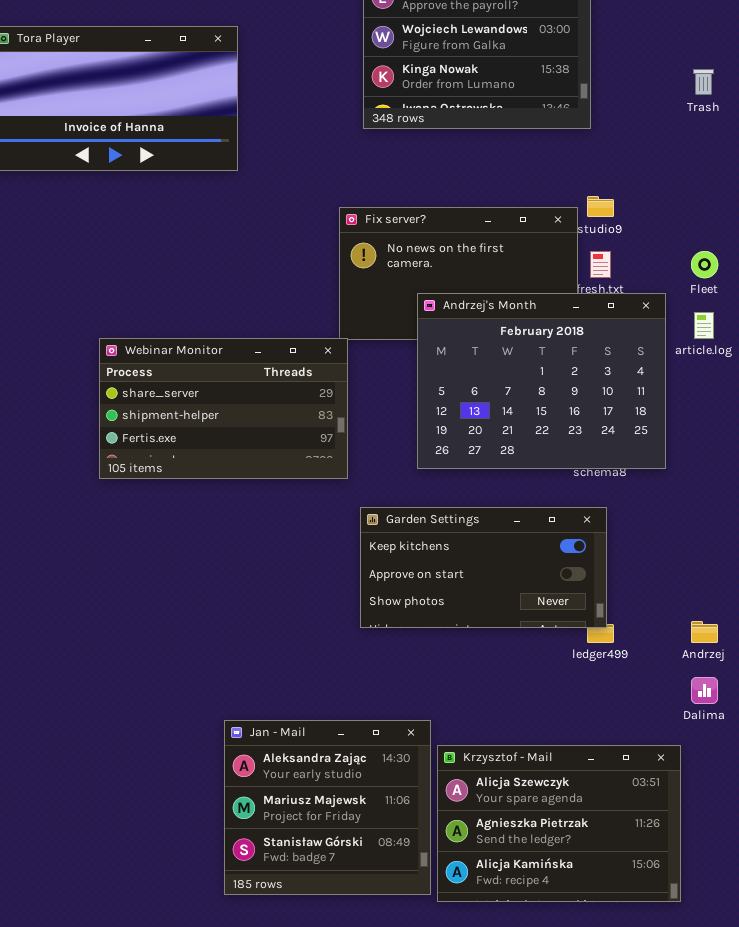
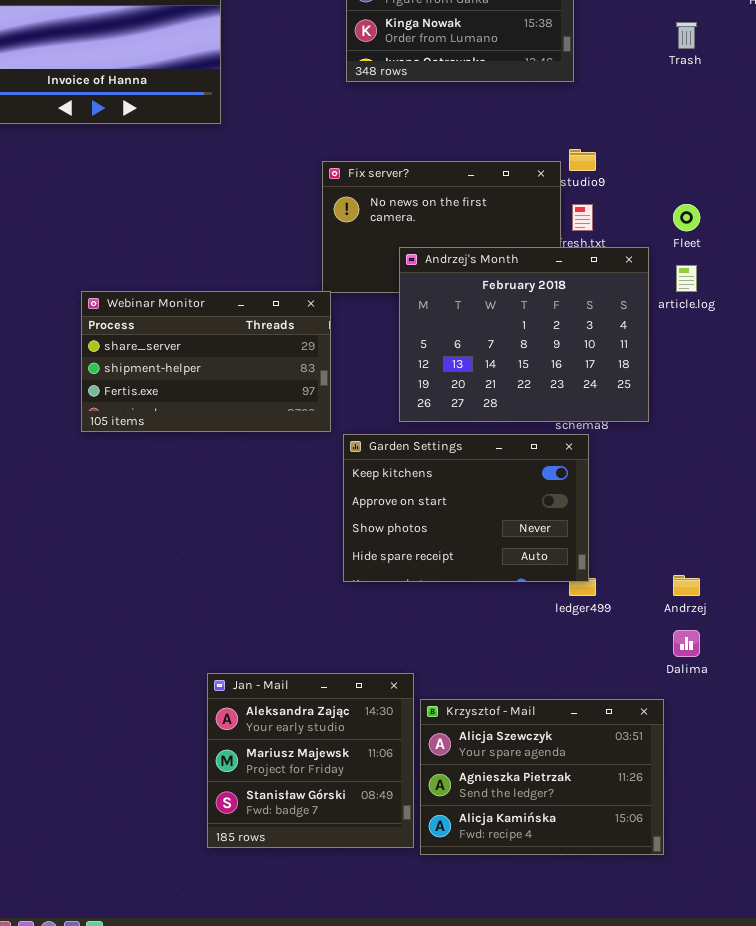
Garden Settings: [360,507,607,628] -> [343,434,589,582], resized

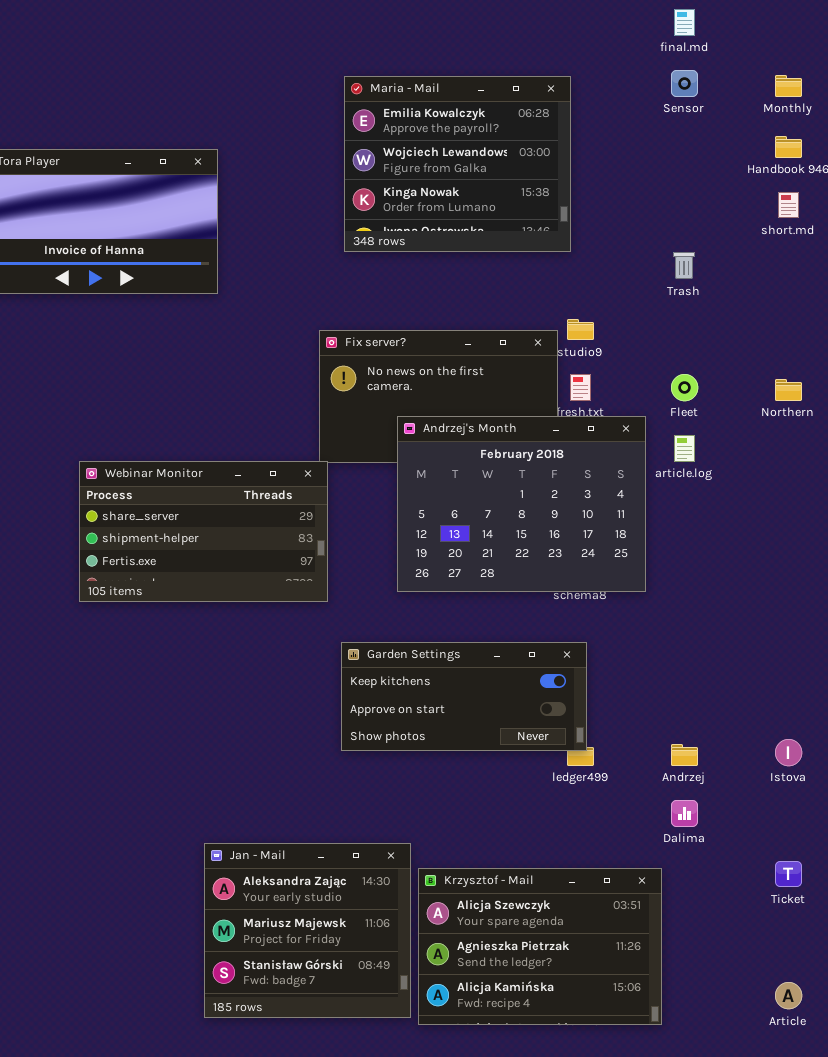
Trash: [676,22,697,49] -> [673,252,695,279], moved
Garden Settings: [343,434,589,582] -> [341,642,587,751], resized

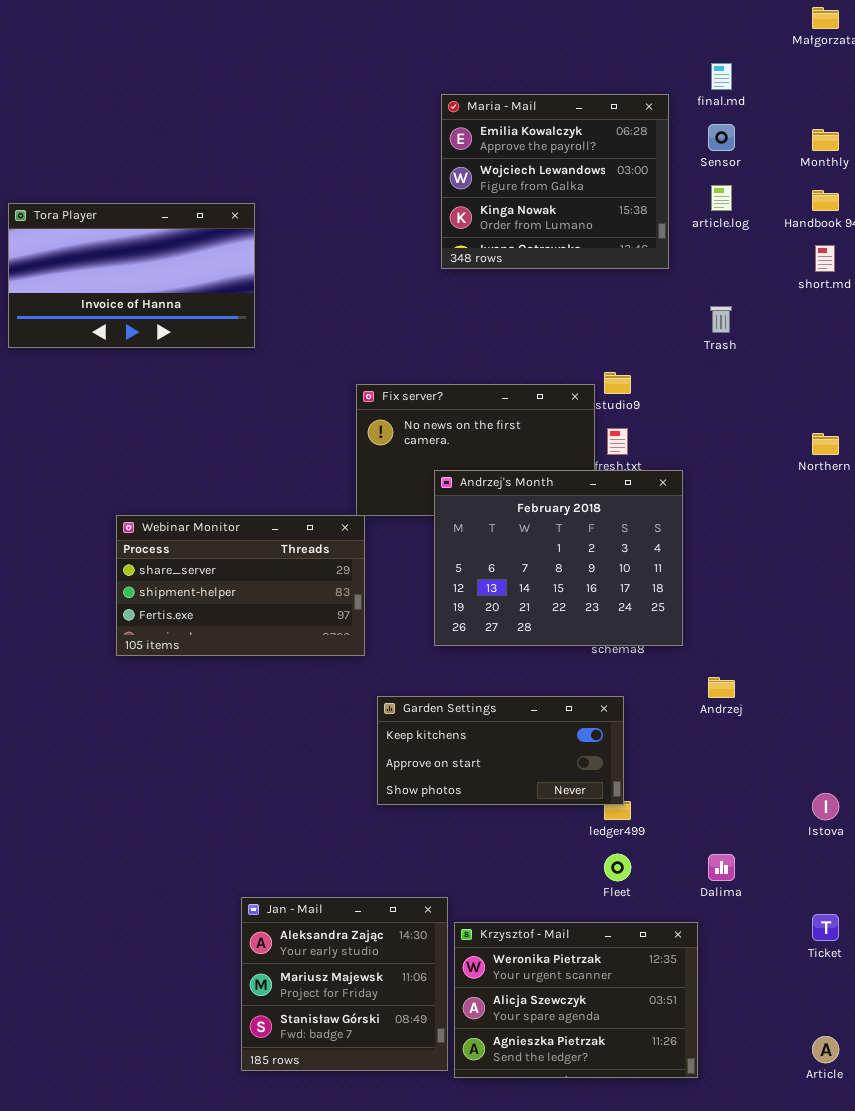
Maria - Mail: [344,76,571,252] -> [441,94,669,269], moved
Fleet: [671,374,698,401] -> [604,854,631,881], moved
article.log: [674,435,695,462] -> [711,185,732,211], moved
Andrzej: [671,744,698,766] -> [708,677,735,698], moved
Krzysztof - Mail: [418,868,662,1025] -> [454,922,698,1078], scrolled up 1 row

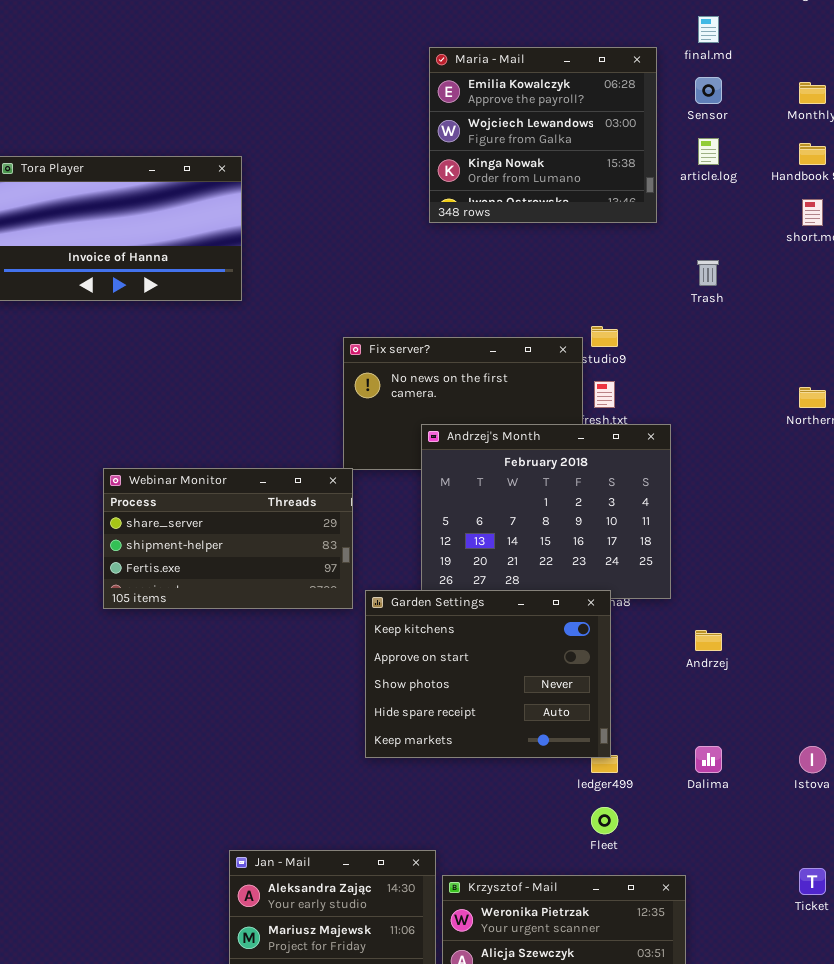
Garden Settings: [377,696,624,805] -> [365,590,611,758], resized
Dalima: [708,854,735,881] -> [695,746,722,773], moved

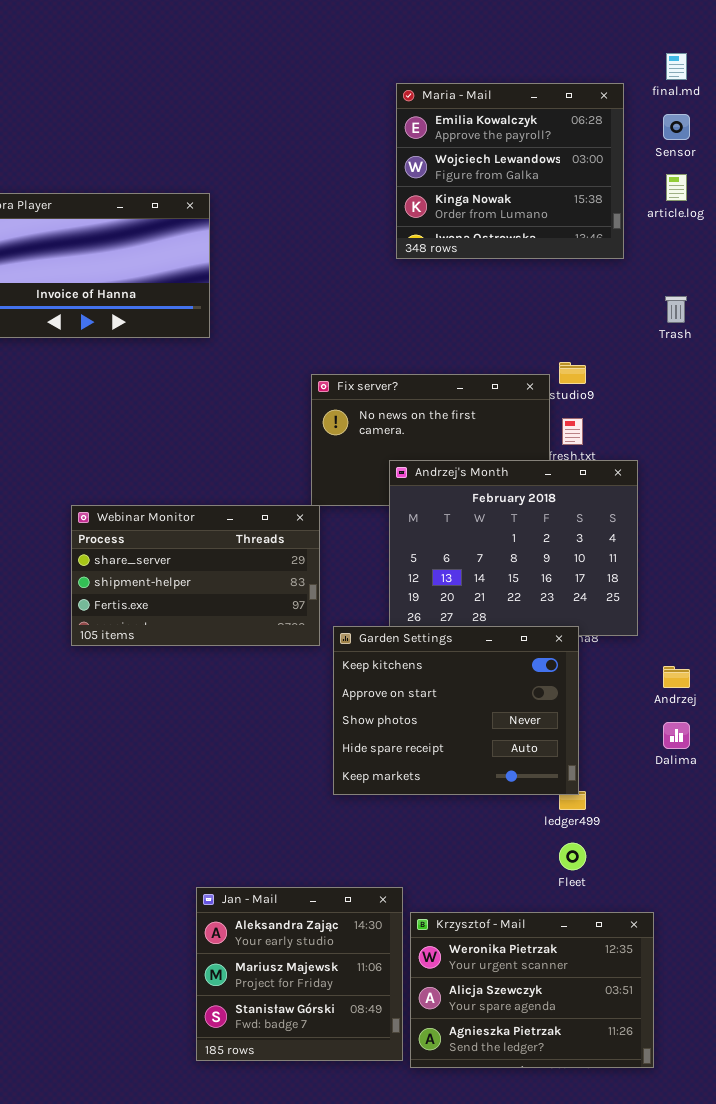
Dalima: [695,746,722,773] -> [663,722,690,749], moved

